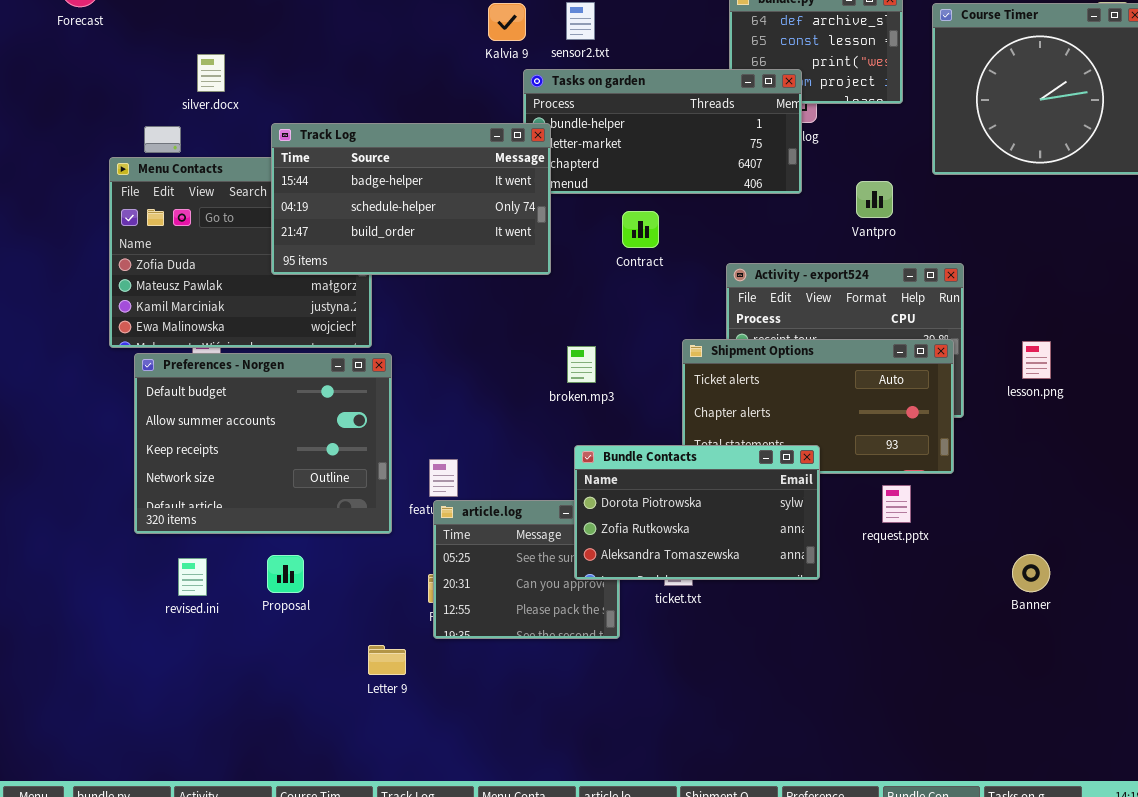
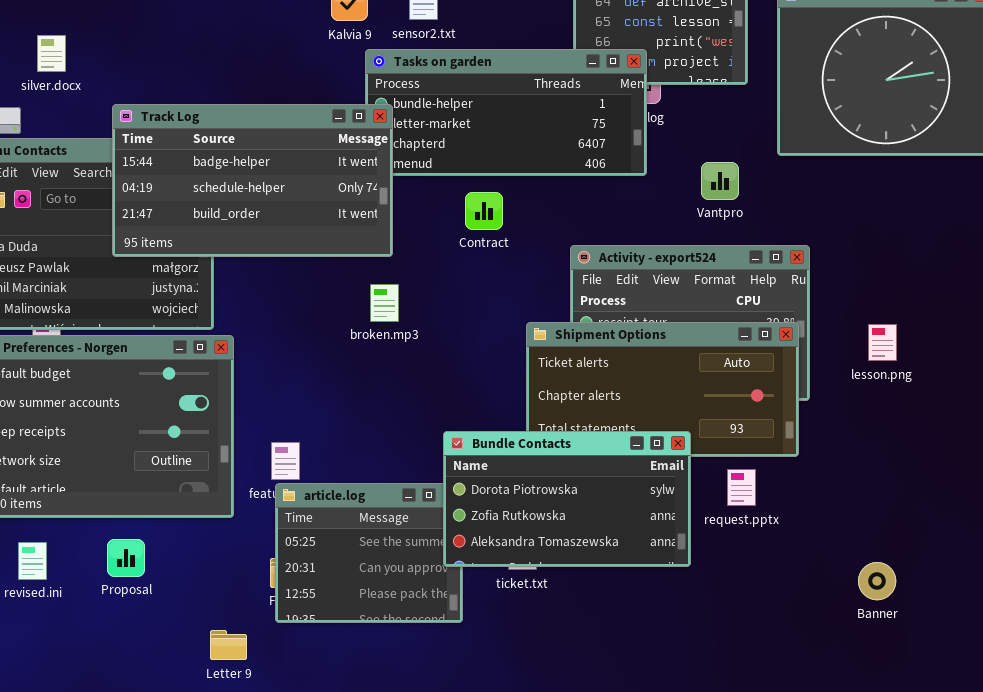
broken.mp3: [567,346,596,383] -> [370,284,399,322], moved
Bundle Contacts: [574,445,820,580] -> [443,431,691,567], moved
Banner: [1012,554,1050,592] -> [858,562,896,600], moved

